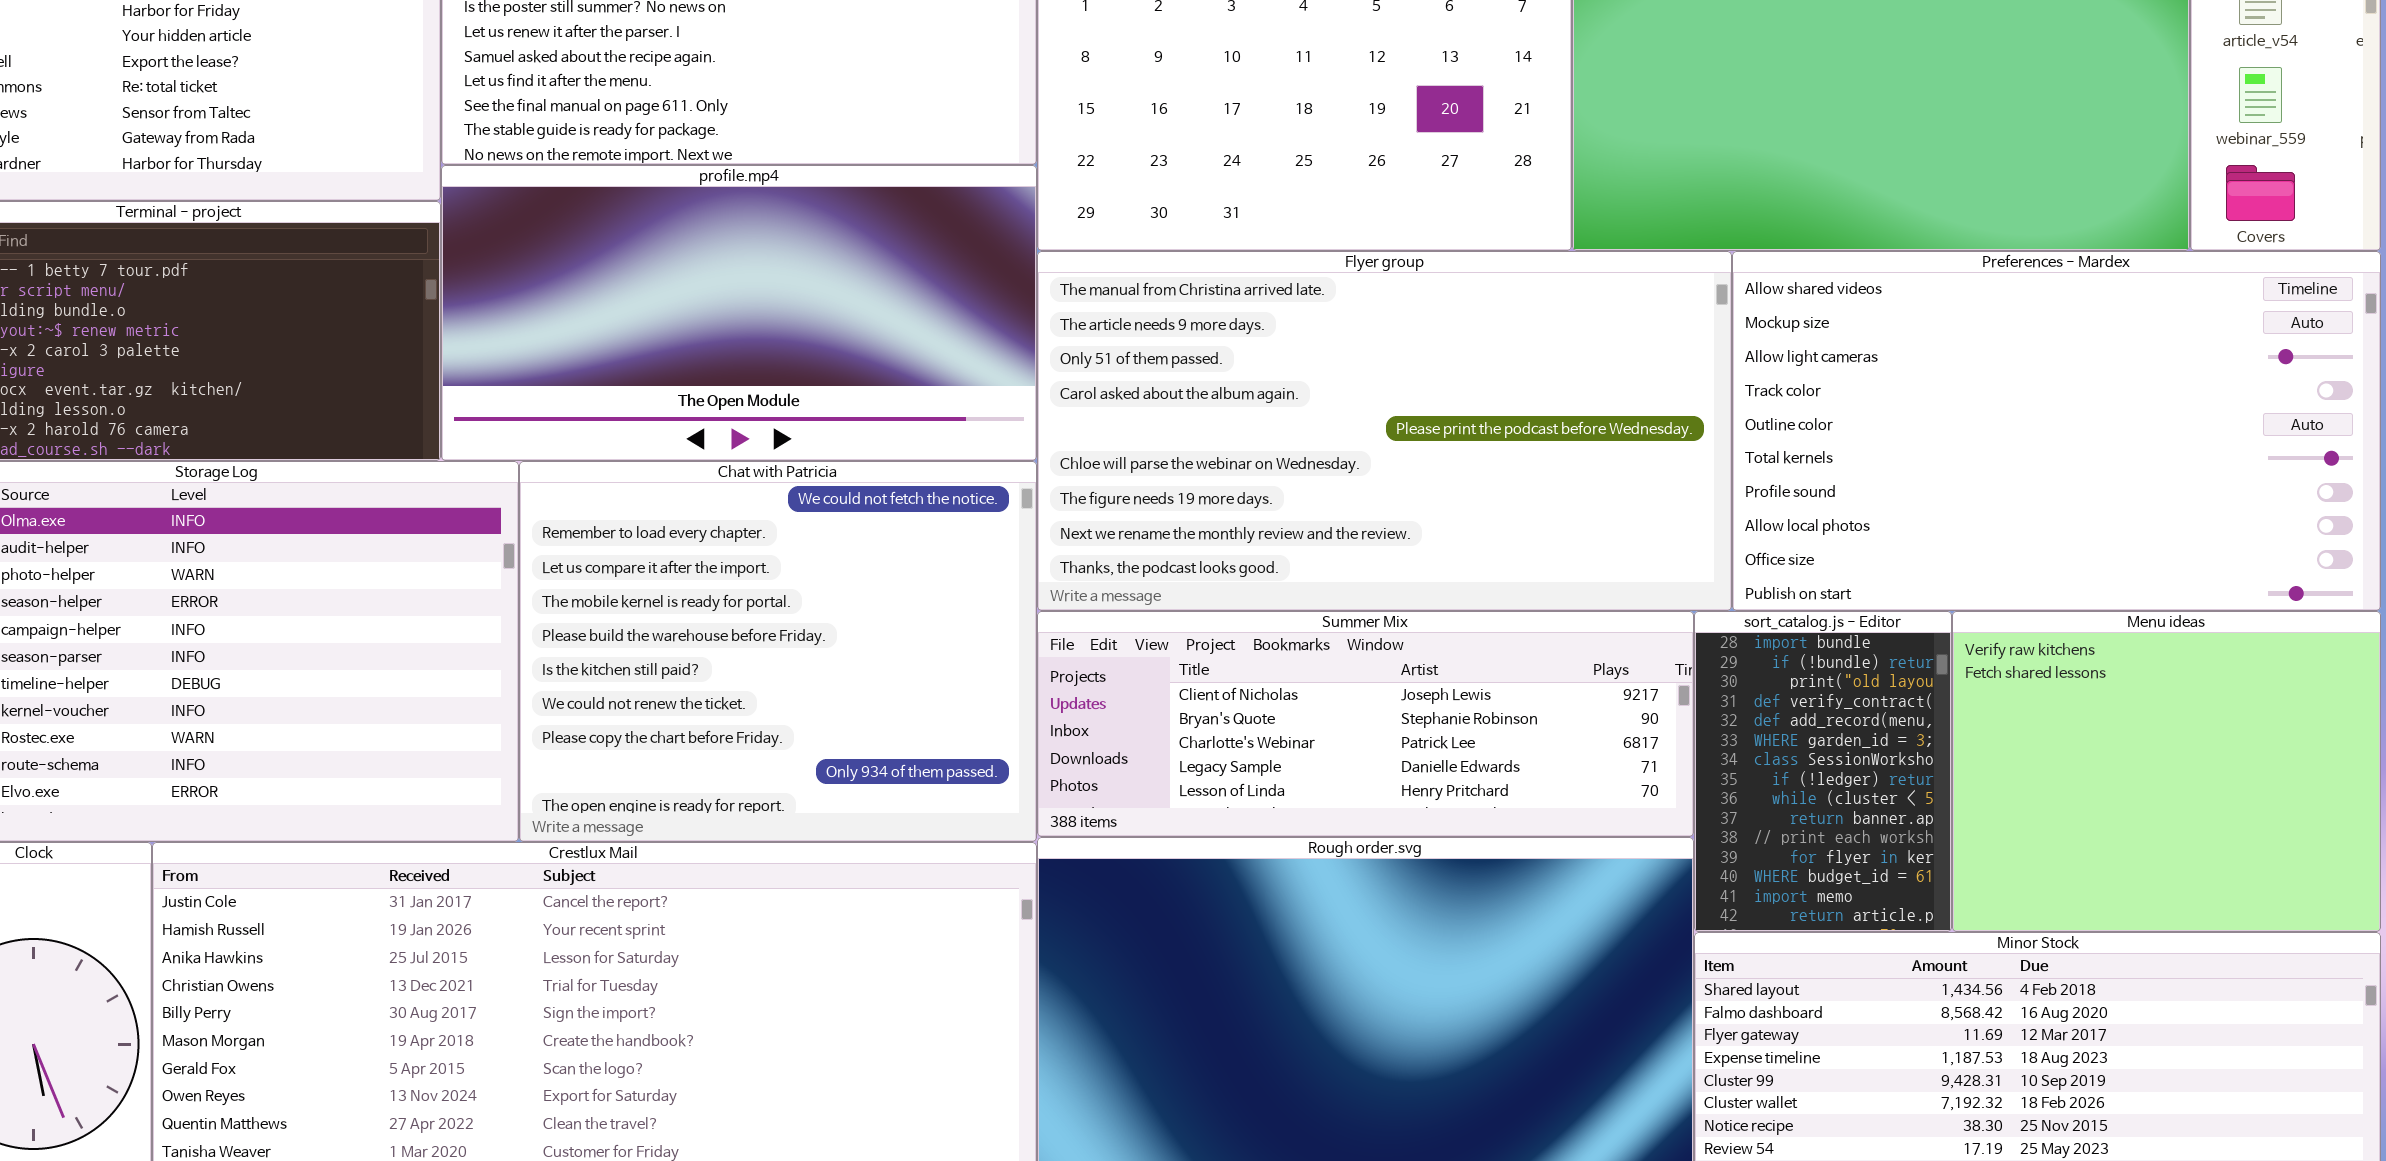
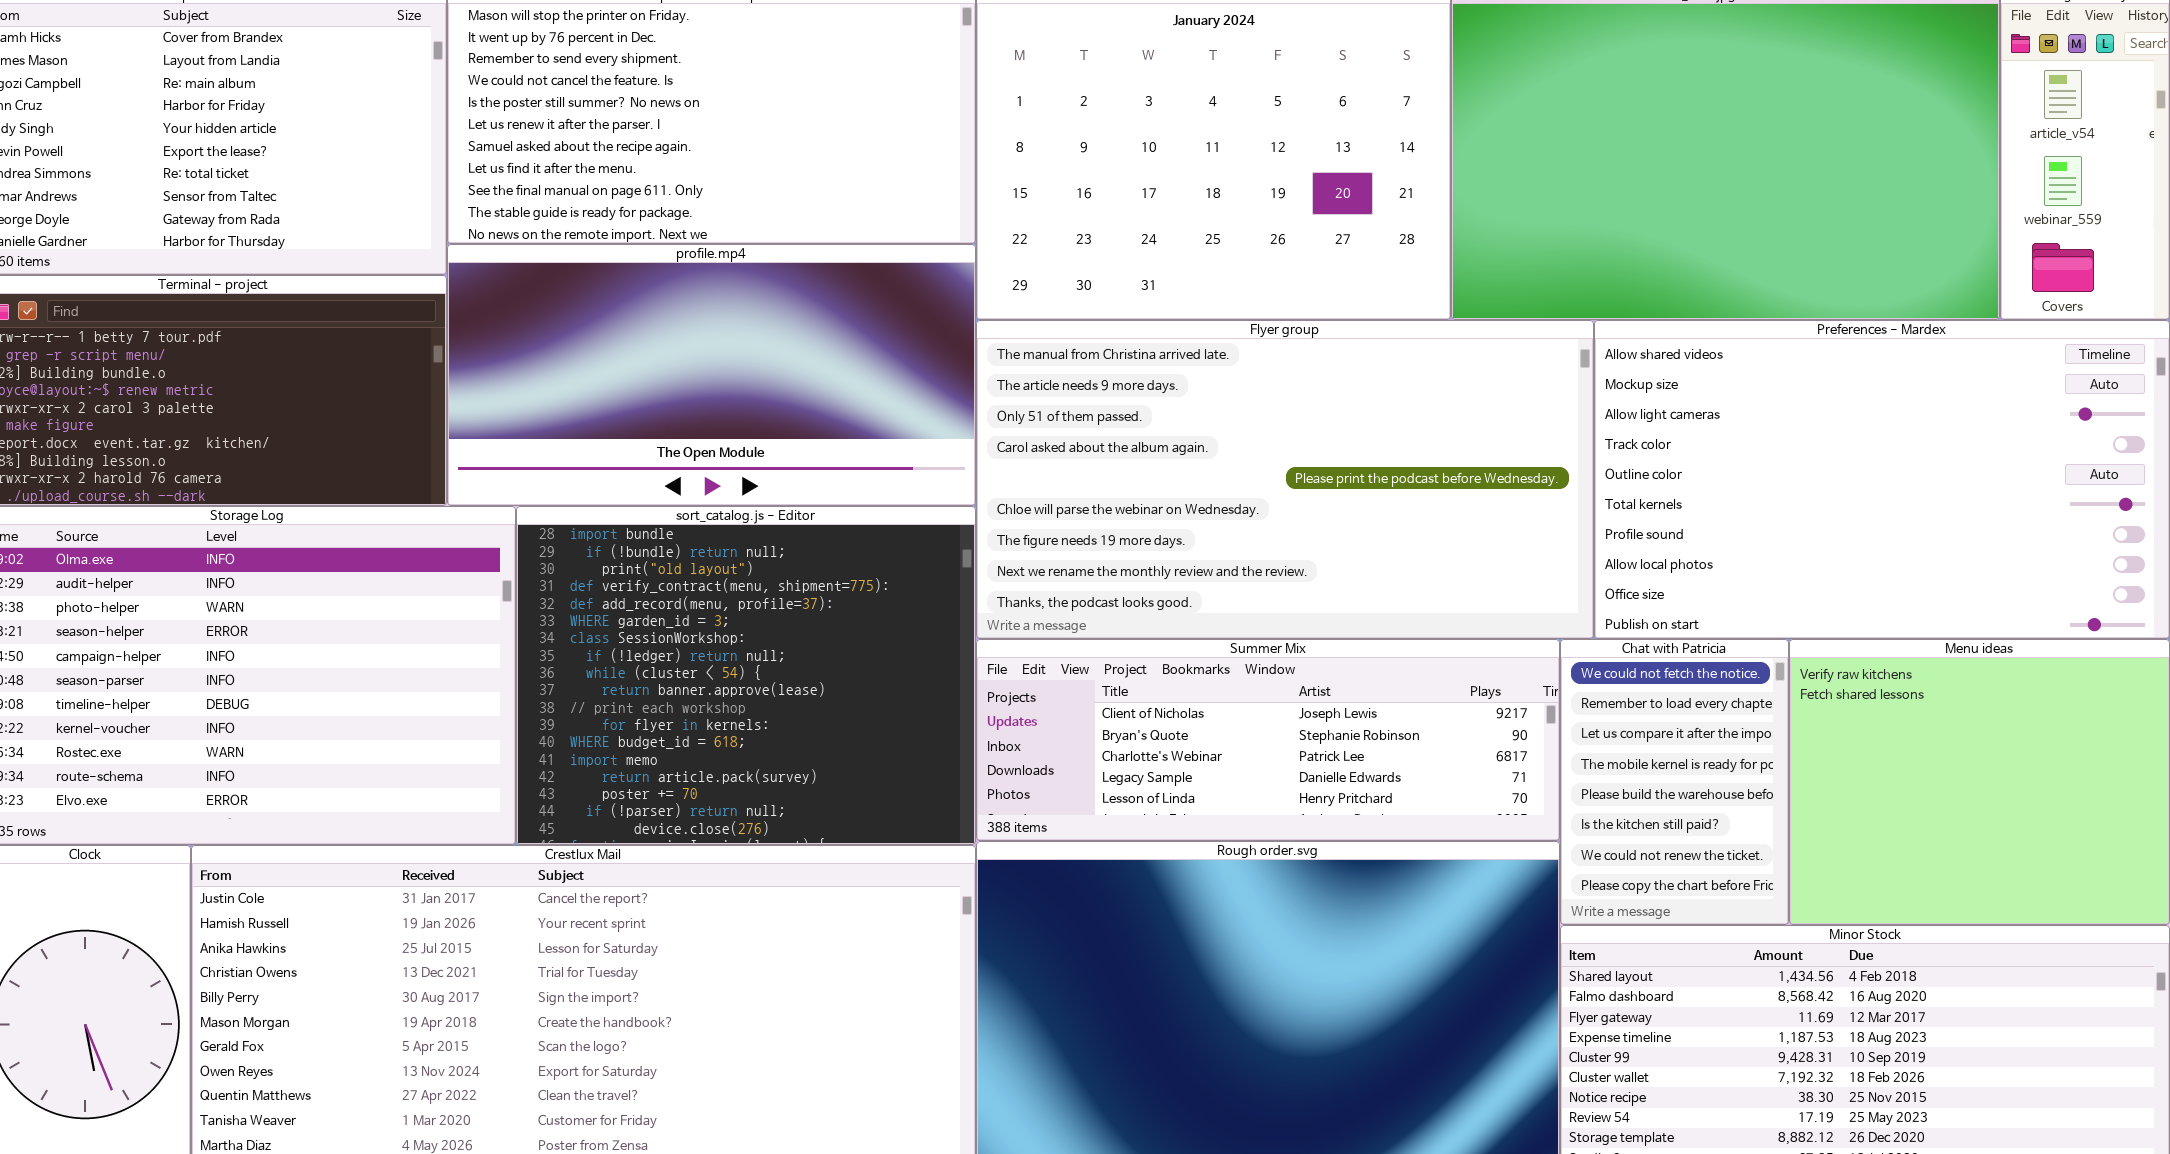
Chat with Patricia: [519,461,1037,842] -> [1560,639,1789,925], moved, resized
sort_catalog.js - Editor: [1694,611,1952,932] -> [516,506,976,845], moved, resized

